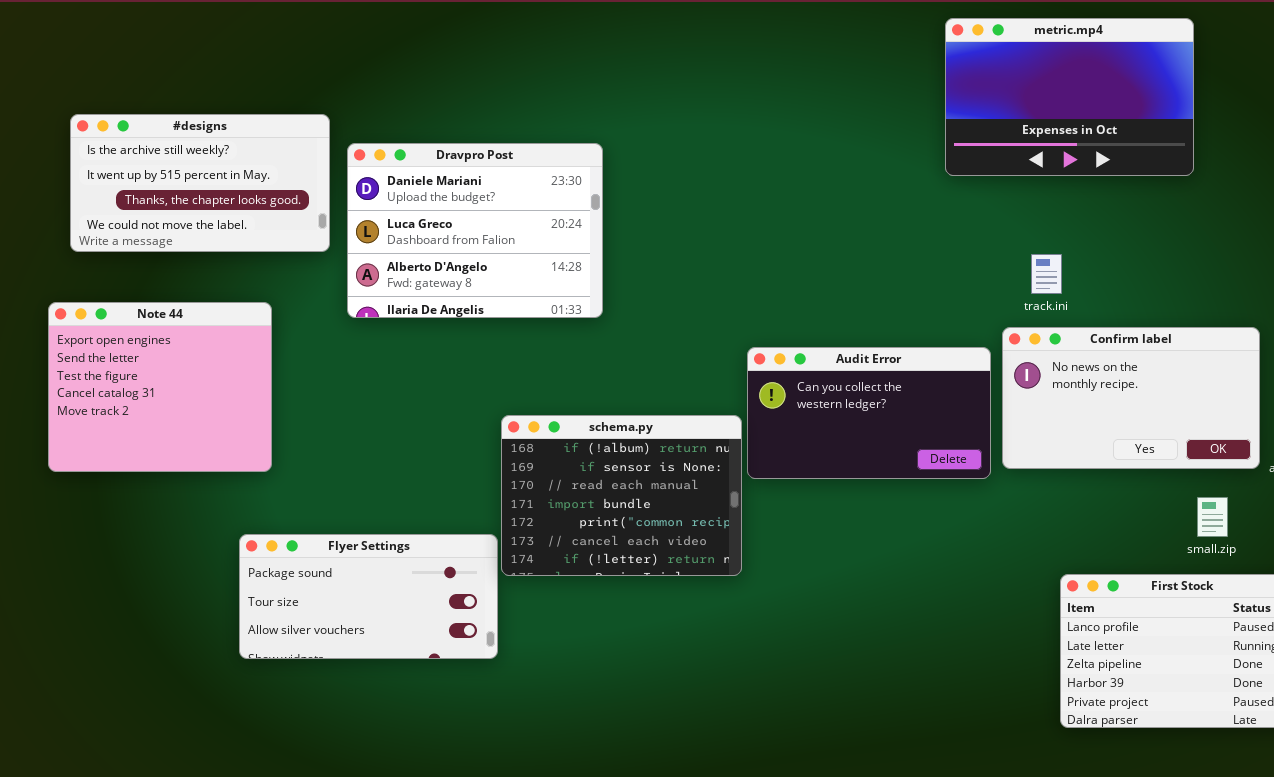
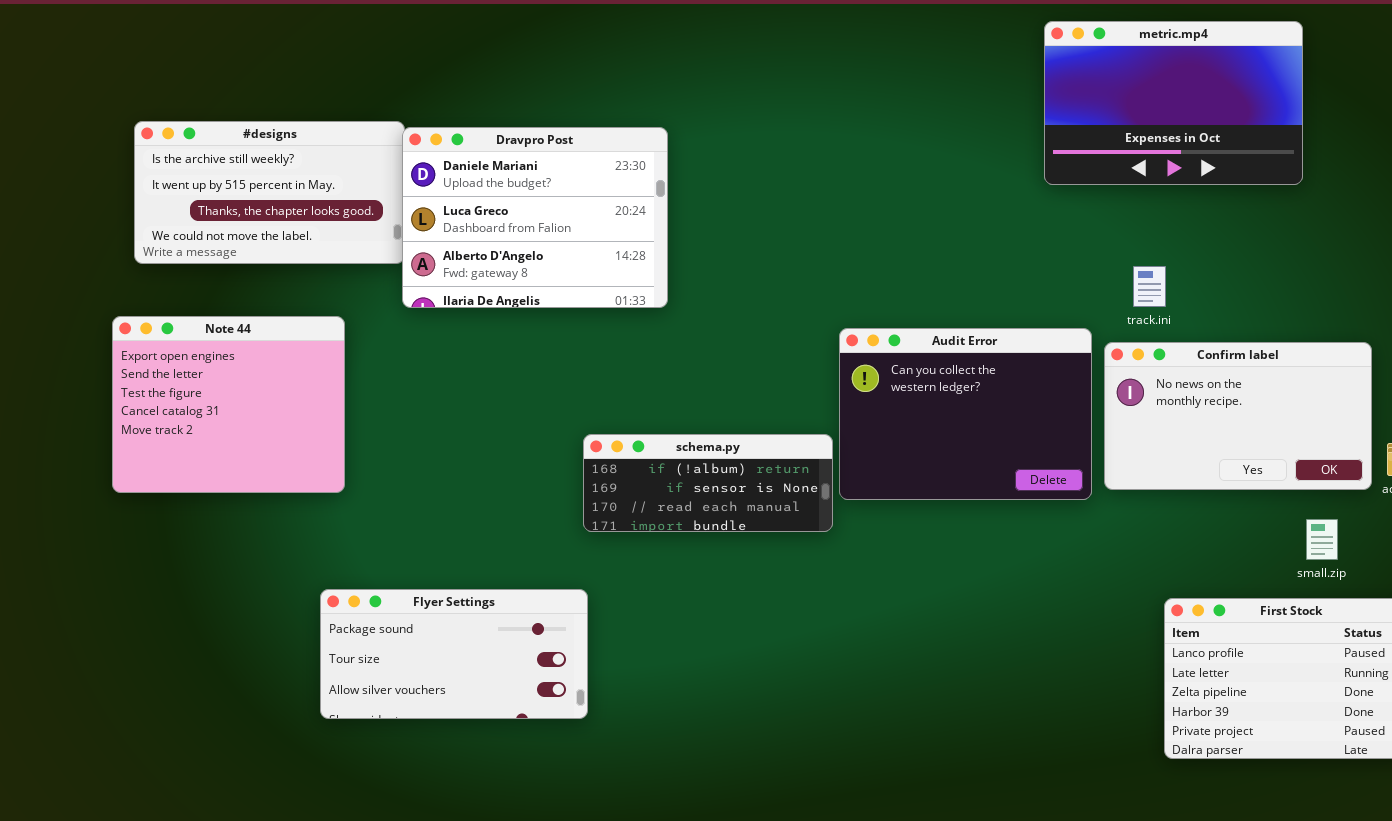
Dravpro Post: [347,143,603,318] -> [402,127,668,308], moved
Audit Error: [747,347,991,479] -> [839,328,1092,500], resized
schema.py: [501,415,742,576] -> [583,434,833,532], resized
Flyer Settings: [239,534,498,659] -> [320,589,588,719], moved

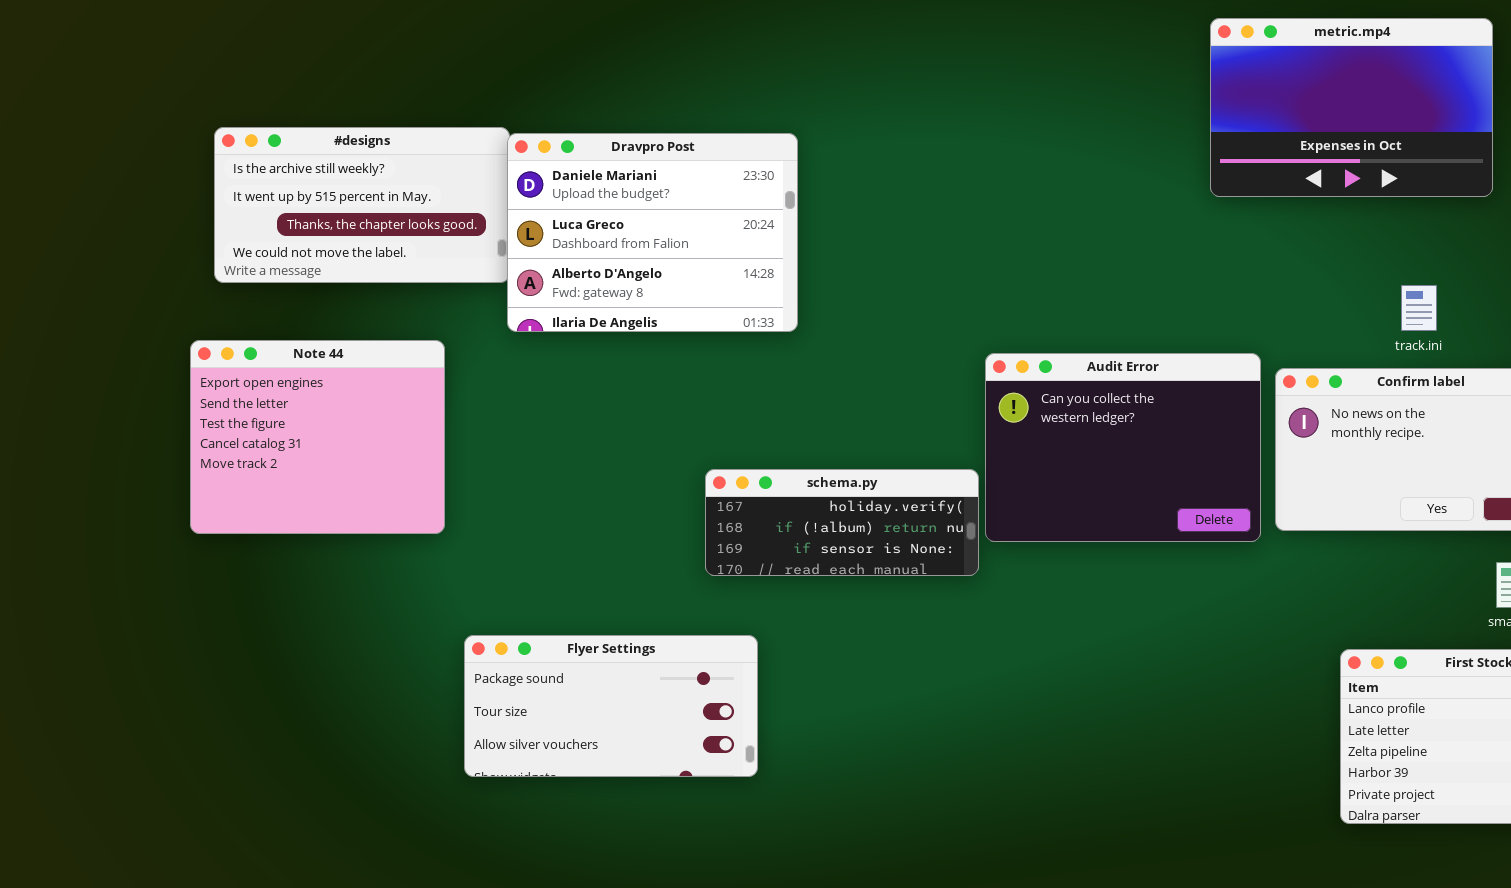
track.ini: [1133,266,1166,307] -> [1401,285,1437,331], moved
schema.py: [583,434,833,532] -> [705,469,979,576], scrolled up 1 row
Flyer Settings: [320,589,588,719] -> [464,635,758,777], moved

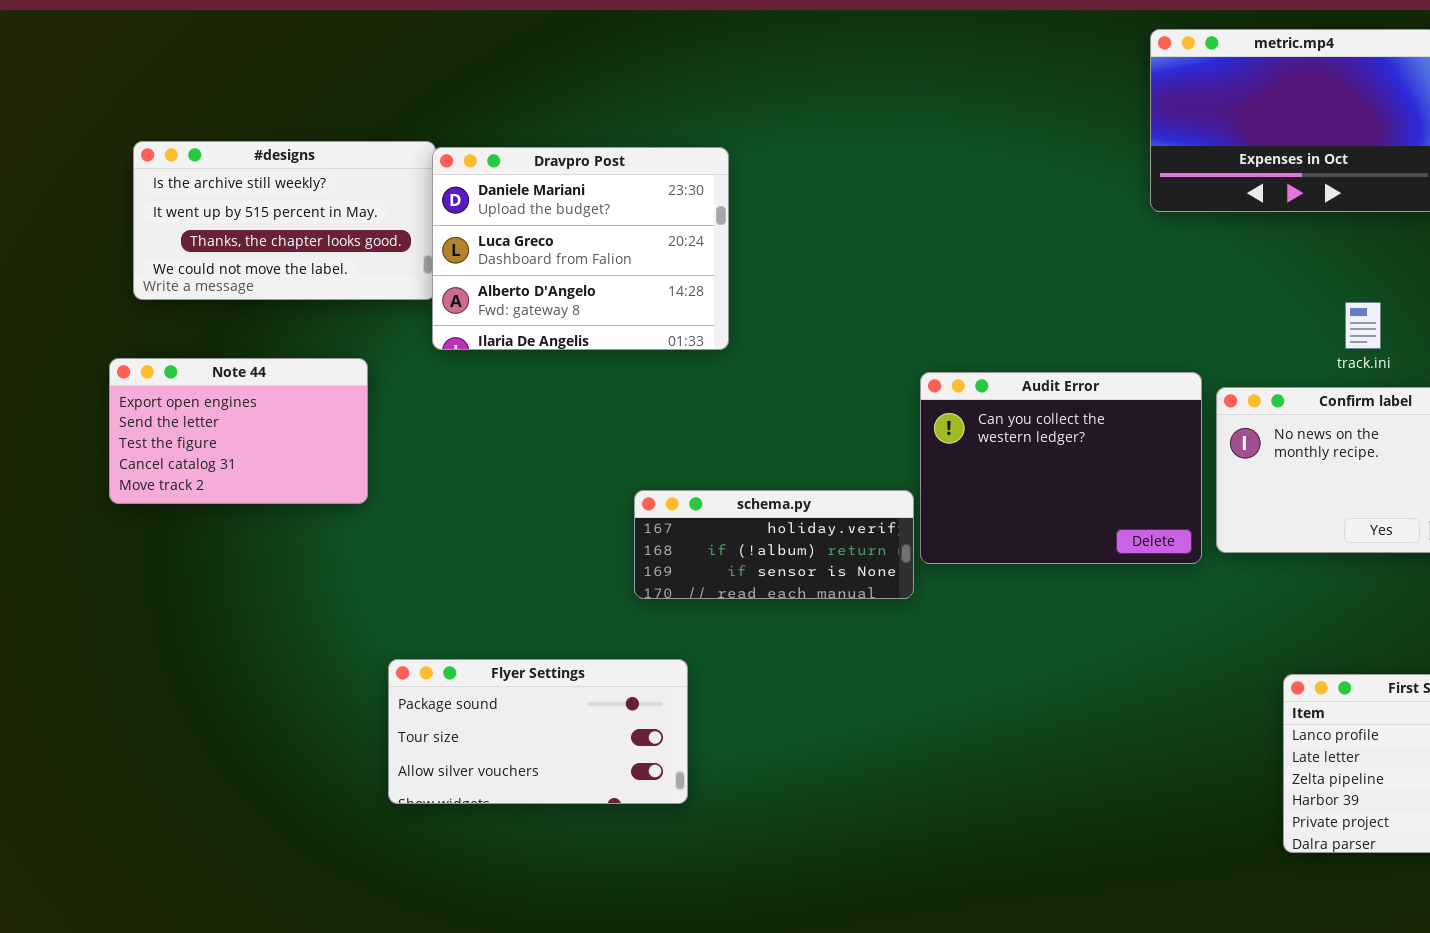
Note 44: [190,340,445,534] -> [109,358,368,504], resized

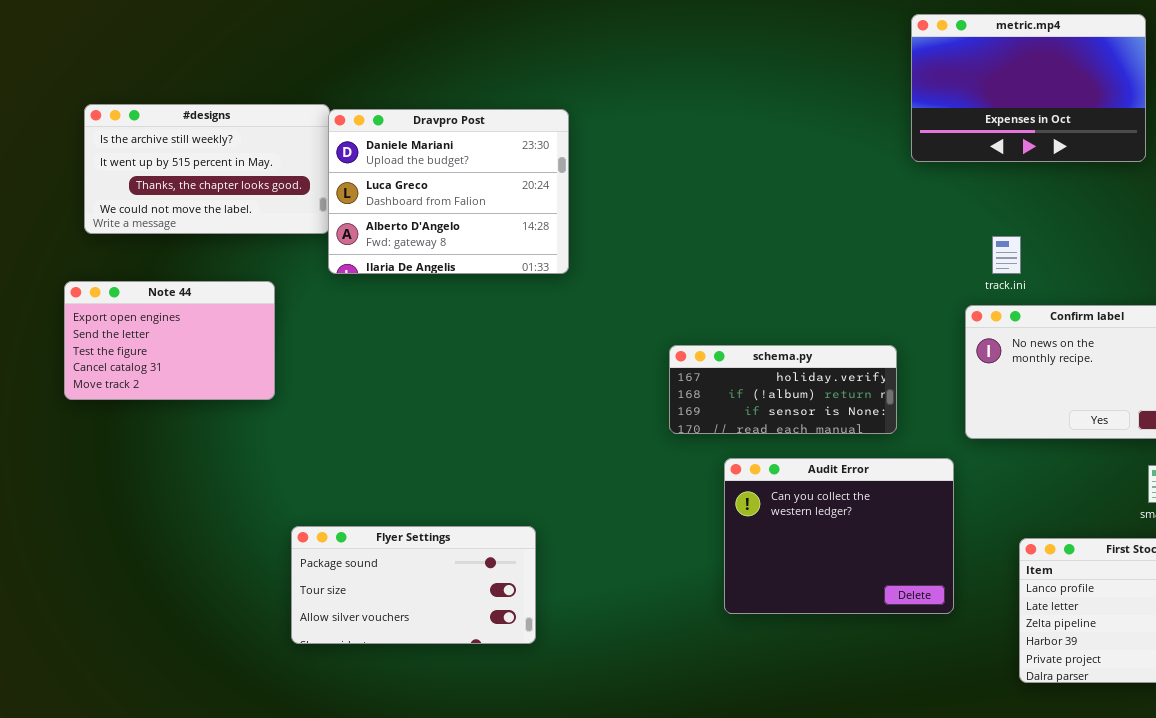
track.ini: [1345,302,1381,349] -> [992,236,1021,274], moved
Audit Error: [920,372,1202,564] -> [724,458,954,614], moved
schema.py: [634,490,914,599] -> [669,345,897,434], moved

